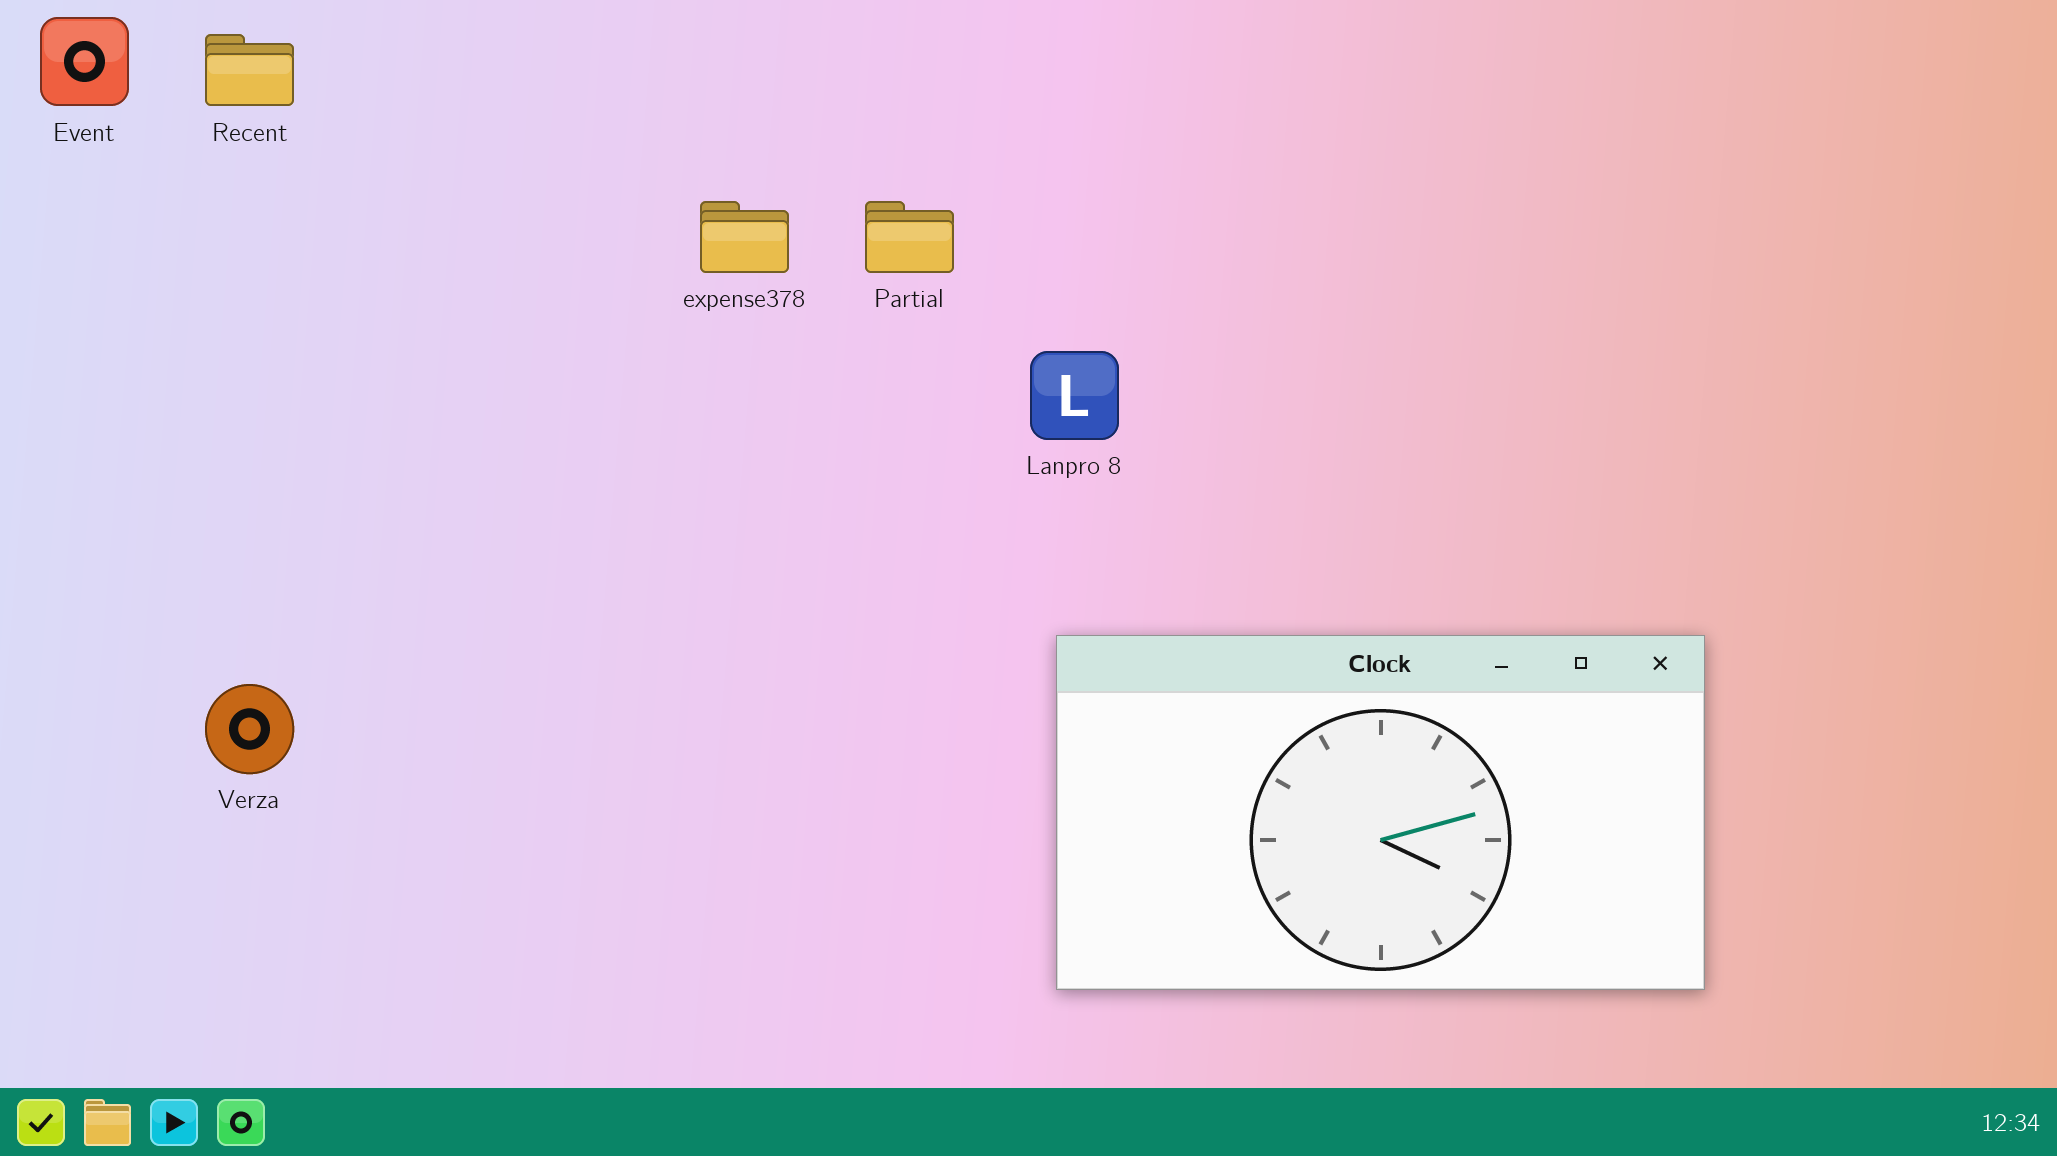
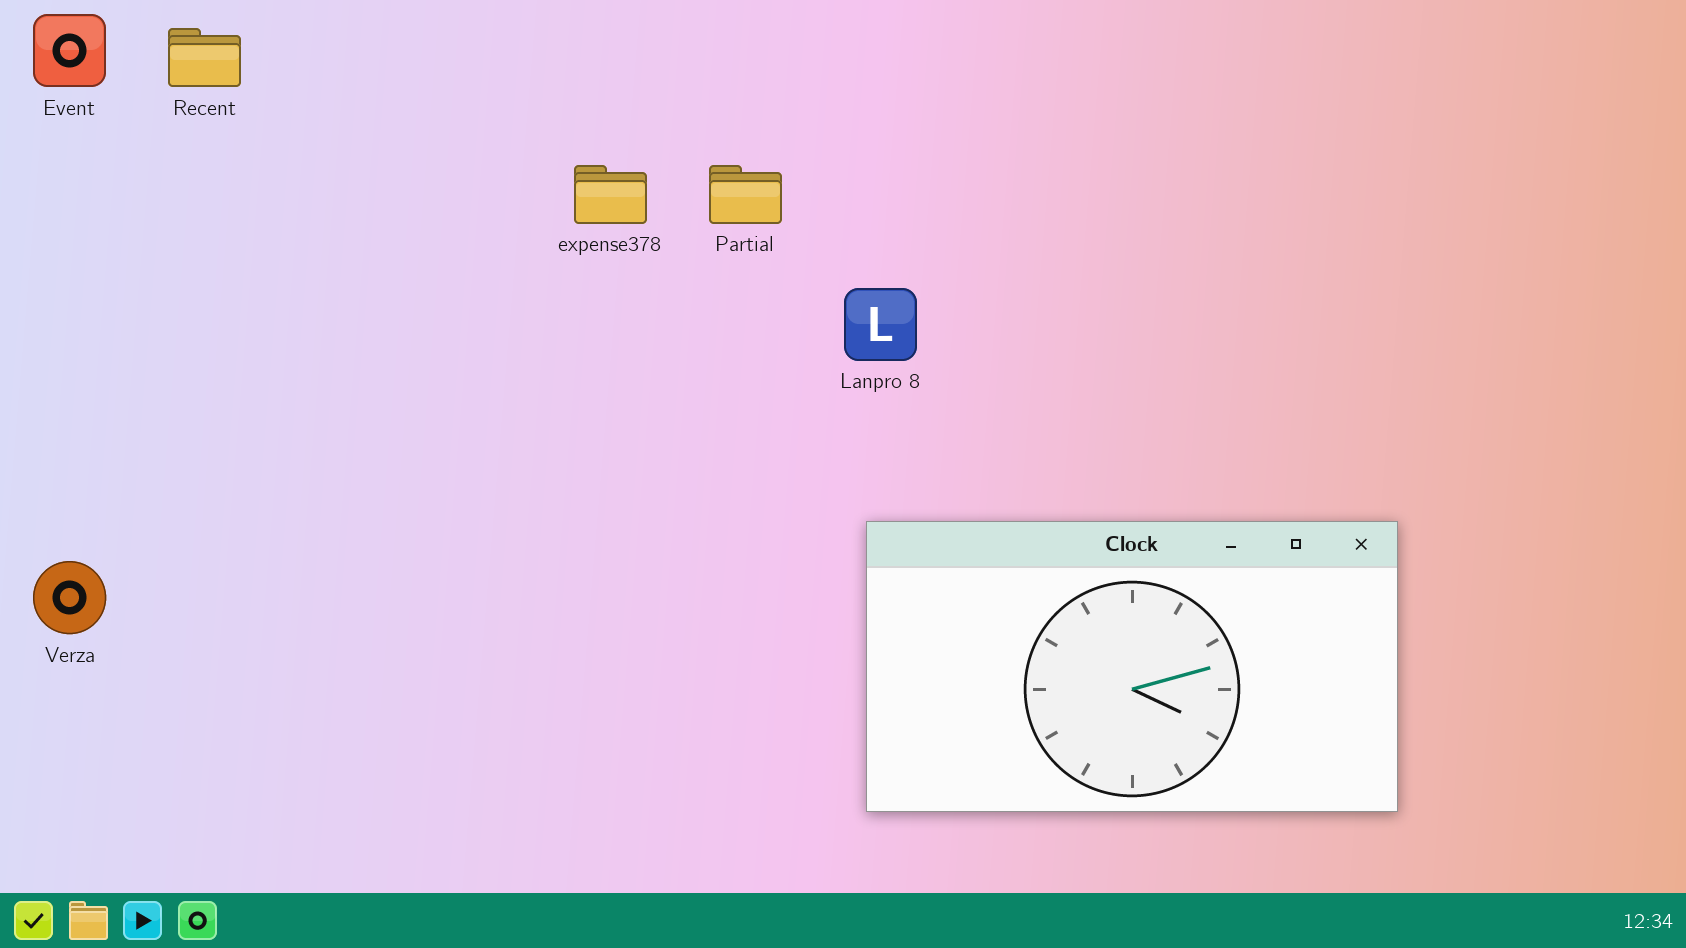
Verza: [205,684,294,774] -> [33,561,106,634], moved

